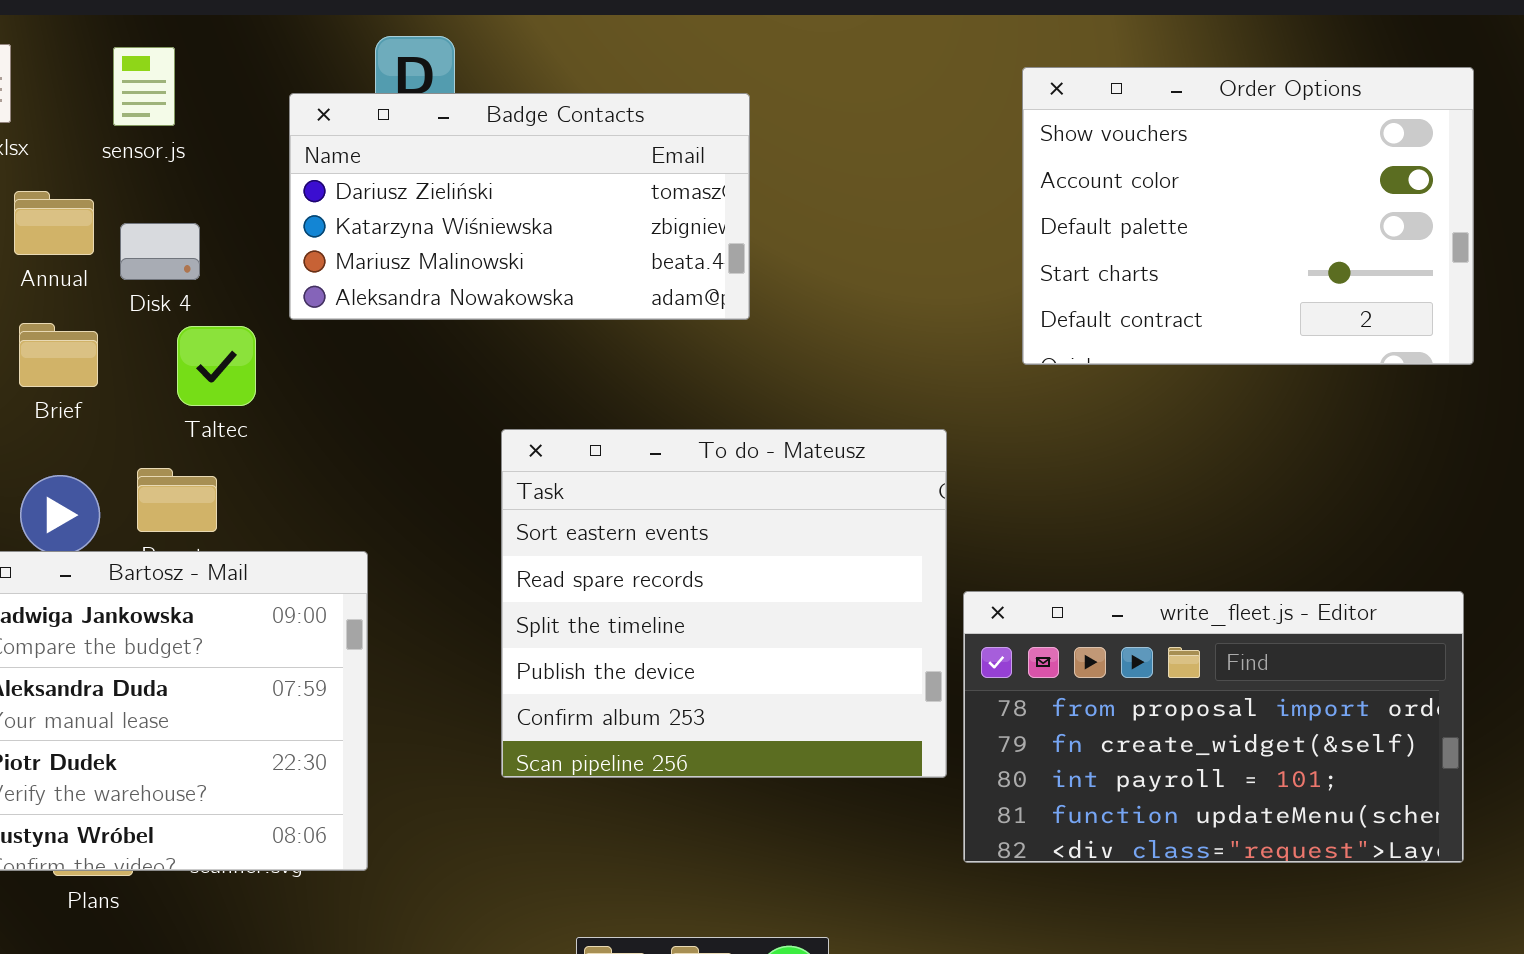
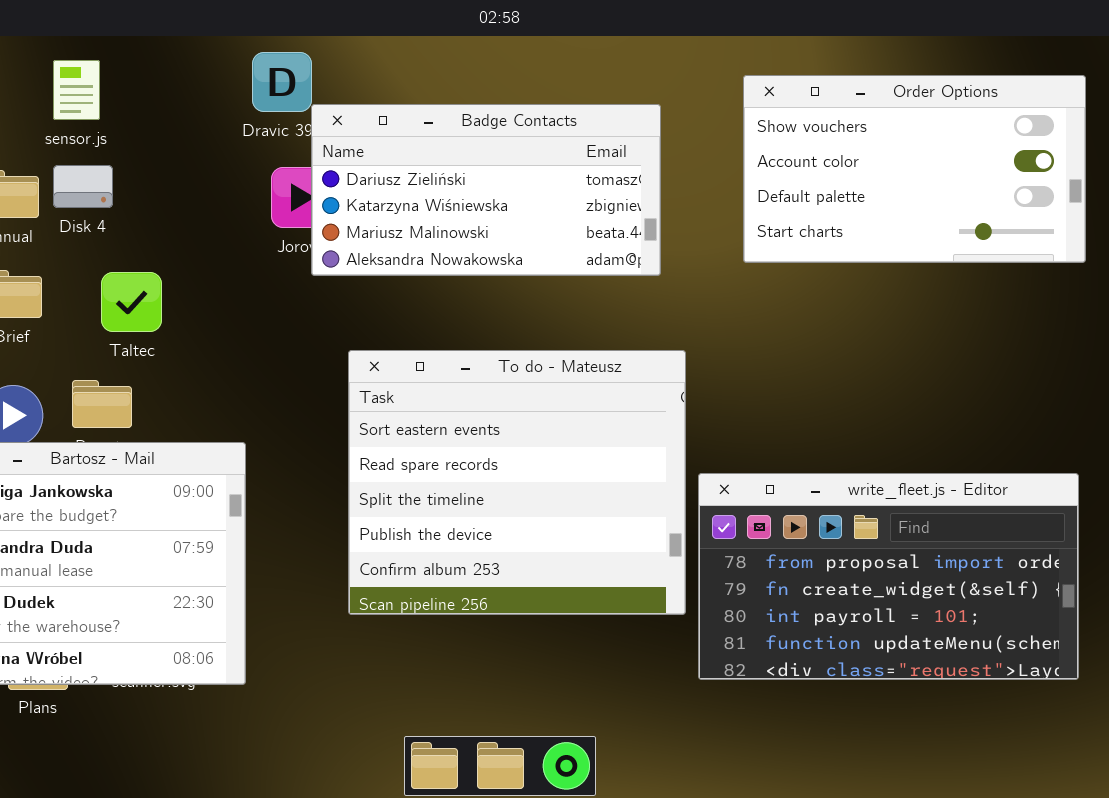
Order Options: [1022,67,1474,365] -> [743,75,1086,263], resized
Badge Contacts: [289,93,750,320] -> [311,104,661,276], moved
Disk 4: [120,223,200,280] -> [53,165,113,208], moved

